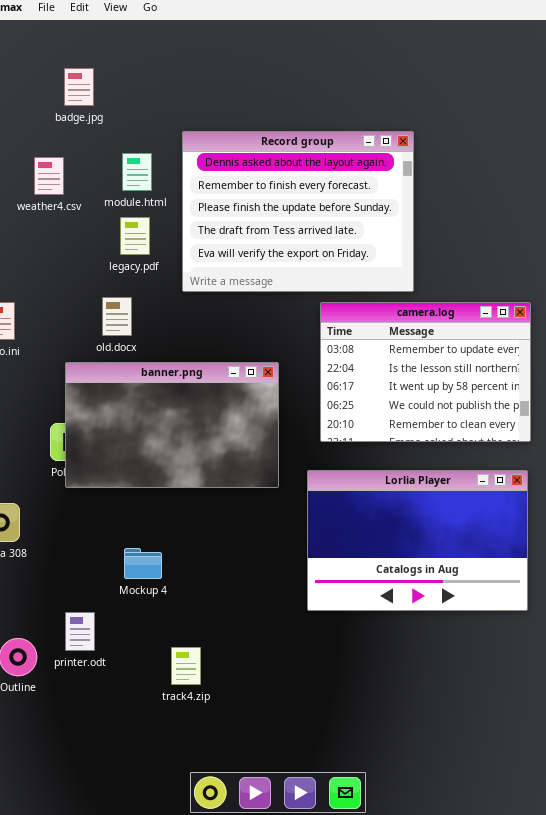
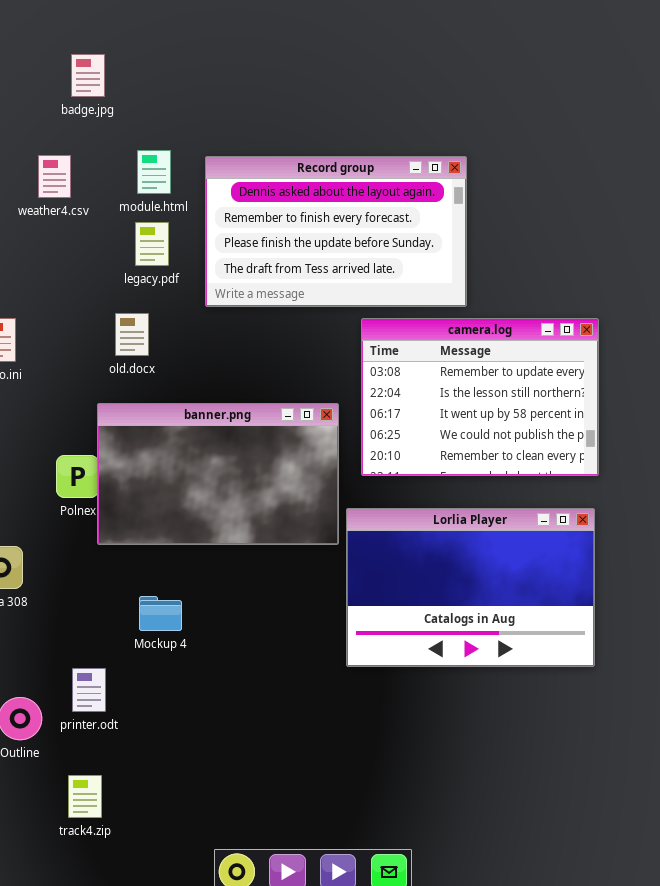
Record group: [182,131,414,292] -> [205,156,467,307], resized
banner.png: [65,362,279,488] -> [97,403,339,545], moved
track4.zip: [171,647,201,685] -> [68,775,102,818], moved

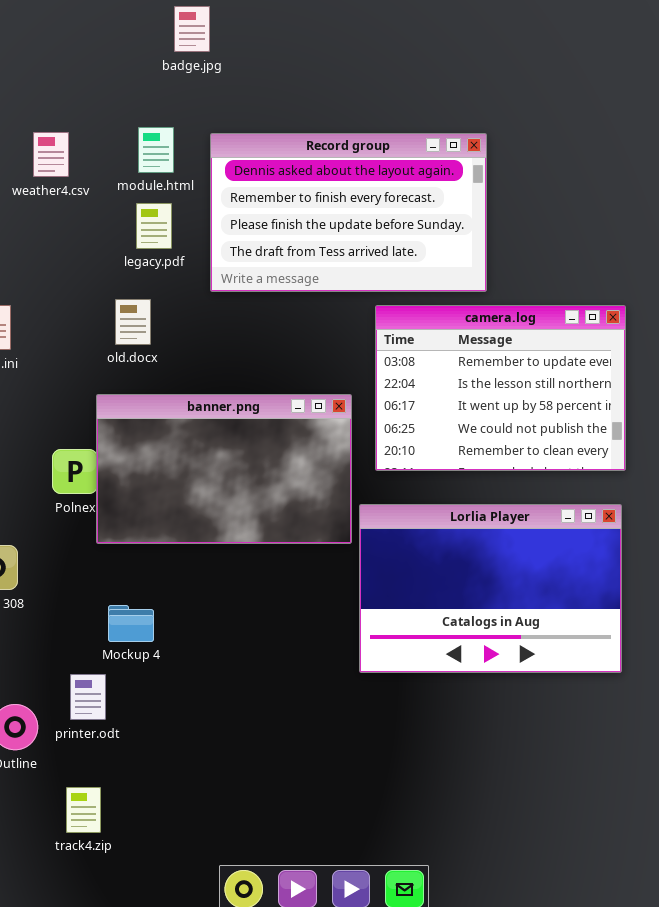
badge.jpg: [71,54,105,97] -> [174,6,210,52], moved
Mockup 4: [139,596,182,631] -> [108,605,154,642], moved

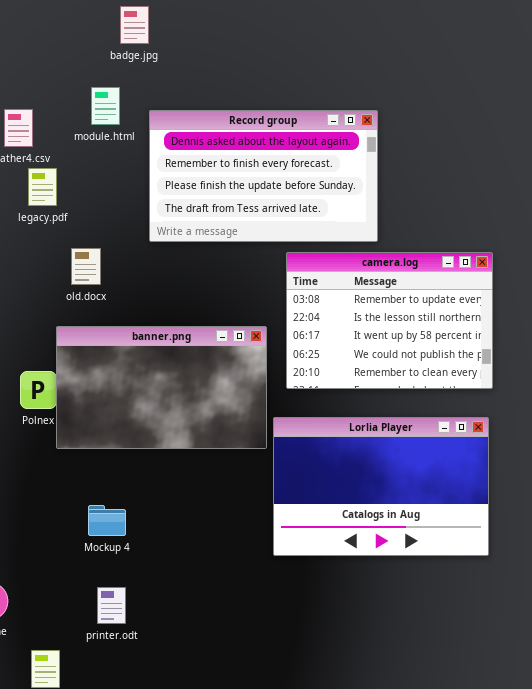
module.html: [138,127,174,173] -> [91,87,120,125], moved
legacy.pdf: [136,203,172,249] -> [28,168,57,206], moved
Mockup 4: [108,605,154,642] -> [88,505,126,536], moved
printer.odt: [70,674,106,720] -> [97,587,126,624], moved

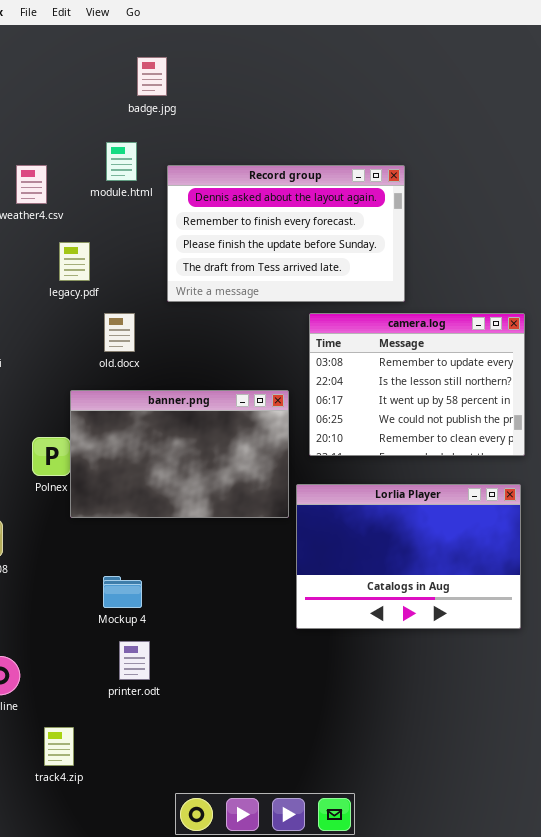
legacy.pdf: [28,168,57,206] -> [59,242,90,281], moved
old.docx: [71,248,101,285] -> [104,313,135,352], moved
printer.odt: [97,587,126,624] -> [119,641,150,680], moved

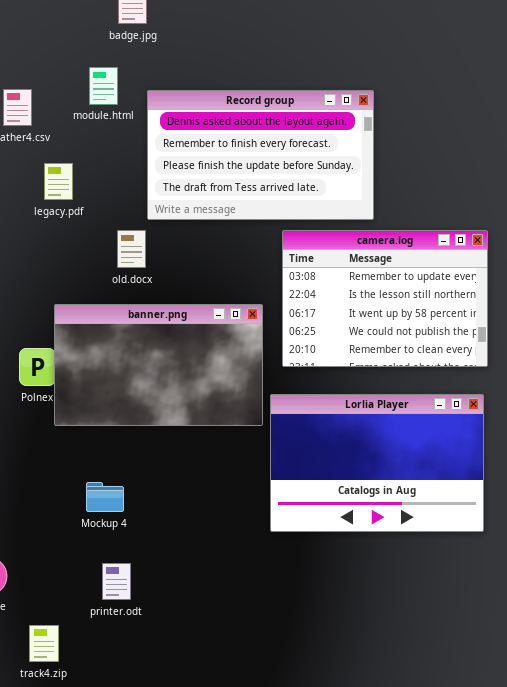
old.docx: [104,313,135,352] -> [117,230,146,268], moved
printer.odt: [119,641,150,680] -> [102,563,131,600], moved

